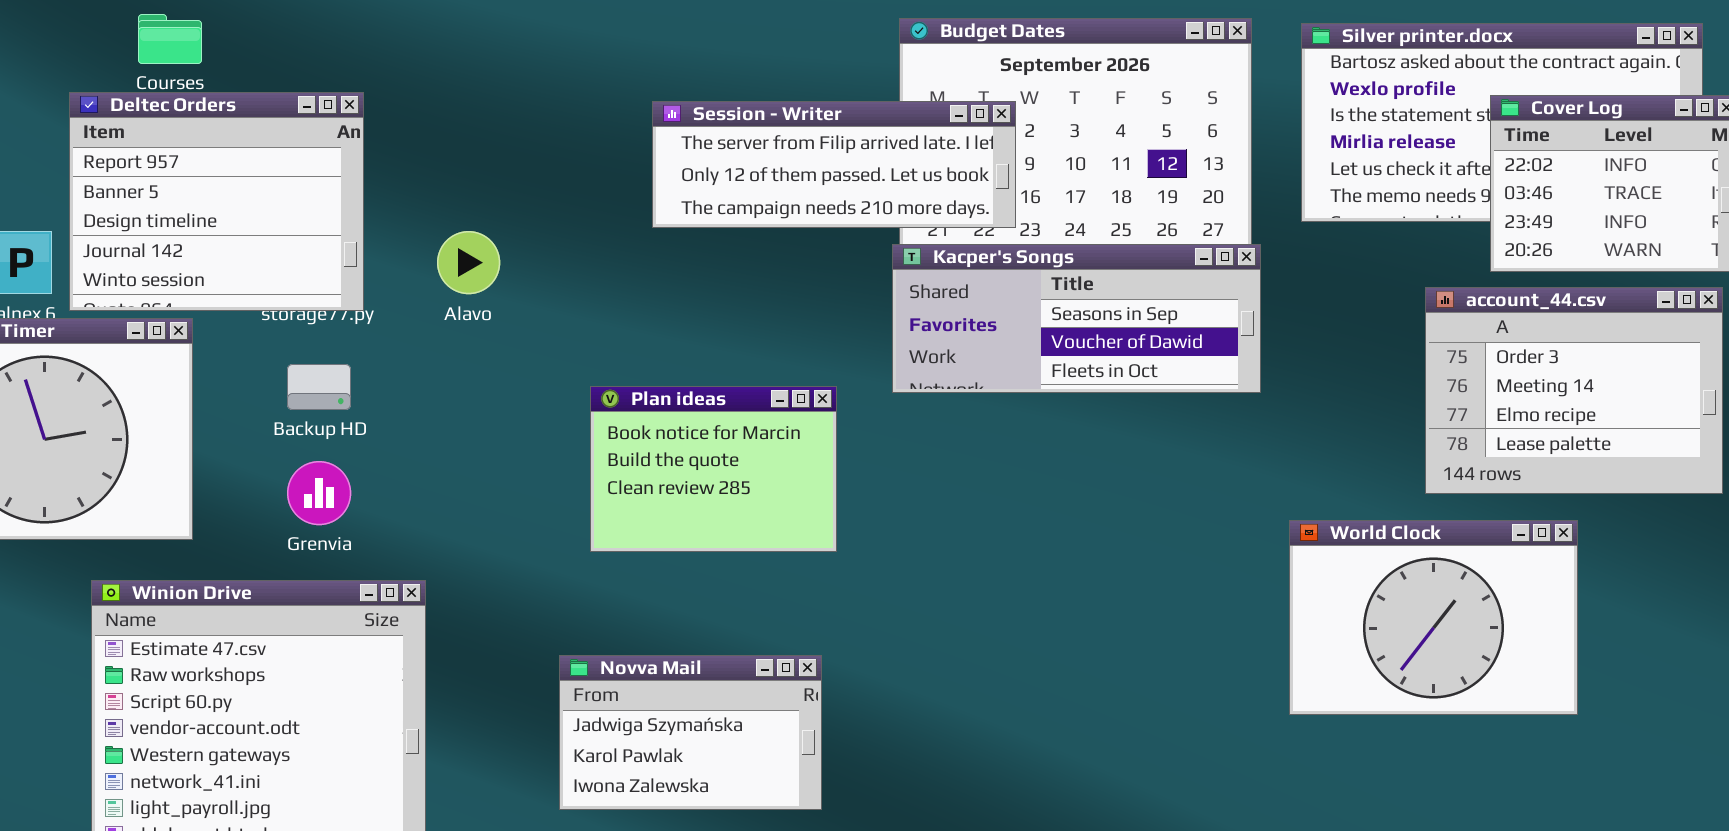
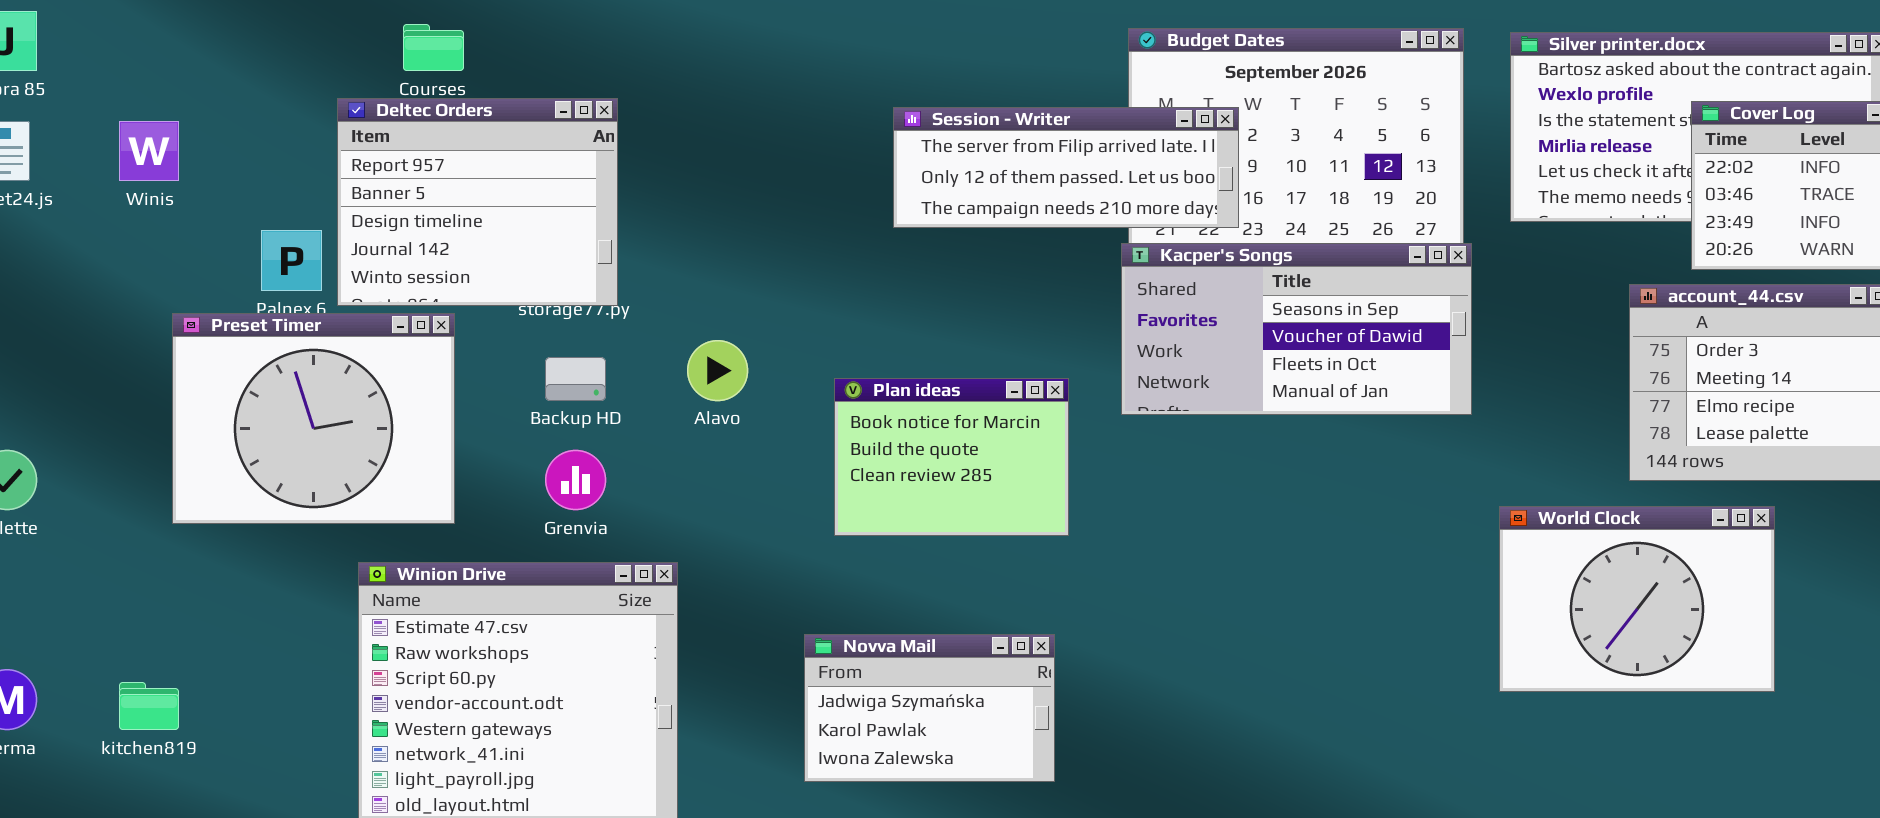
Alavo: [437,231,500,294] -> [687,340,748,401], moved
Kacper's Songs: [892,244,1261,393] -> [1121,243,1472,415], resized

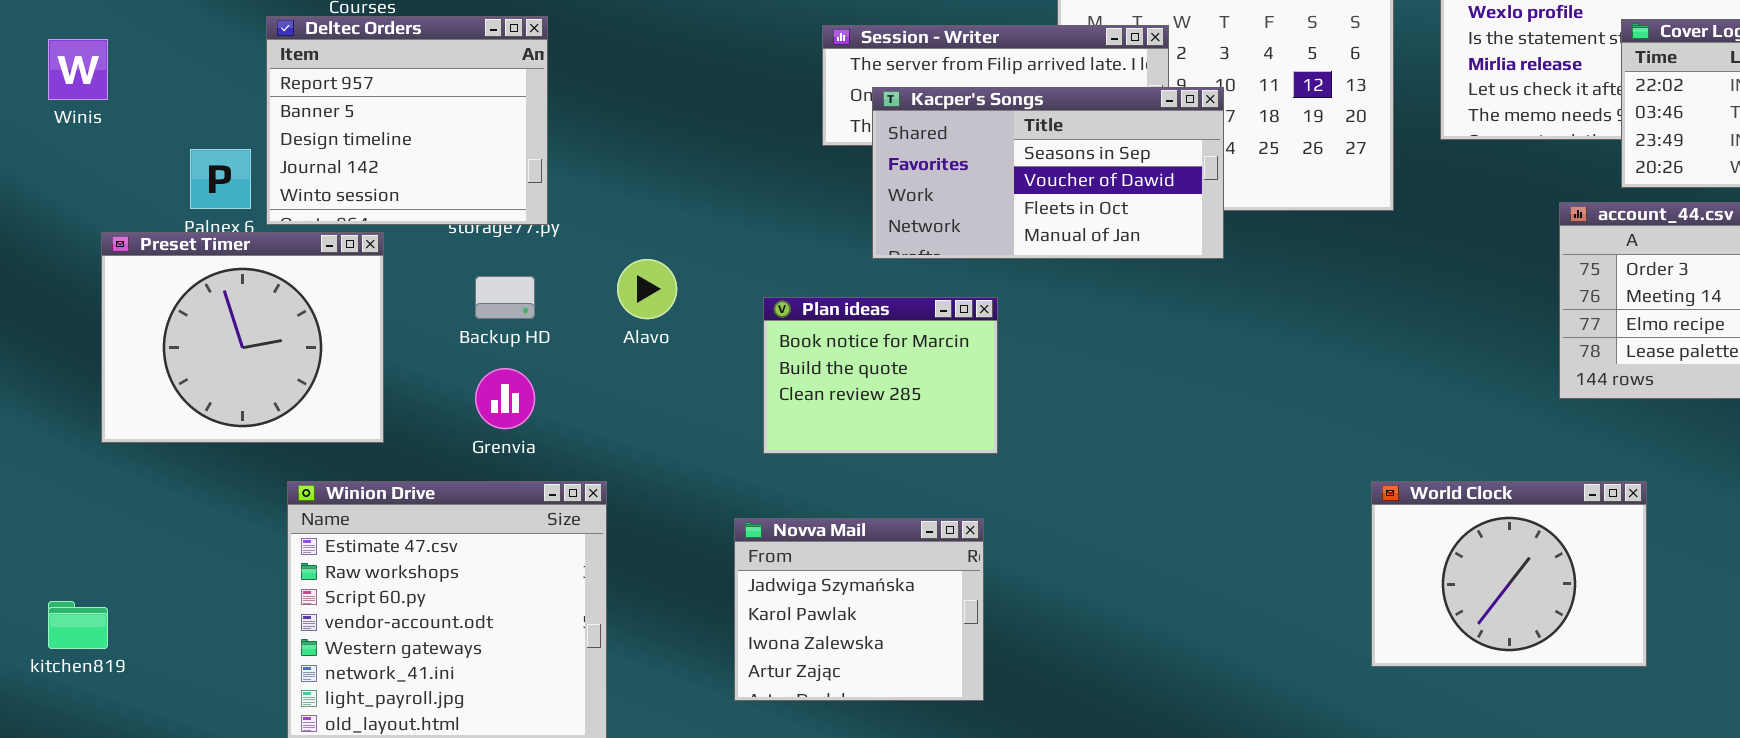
Kacper's Songs: [1121,243,1472,415] -> [872,87,1224,259], moved
World Clock: [1499,506,1775,692] -> [1371,481,1647,667], moved
Novva Mail: [804,634,1055,782] -> [734,518,984,701], resized

